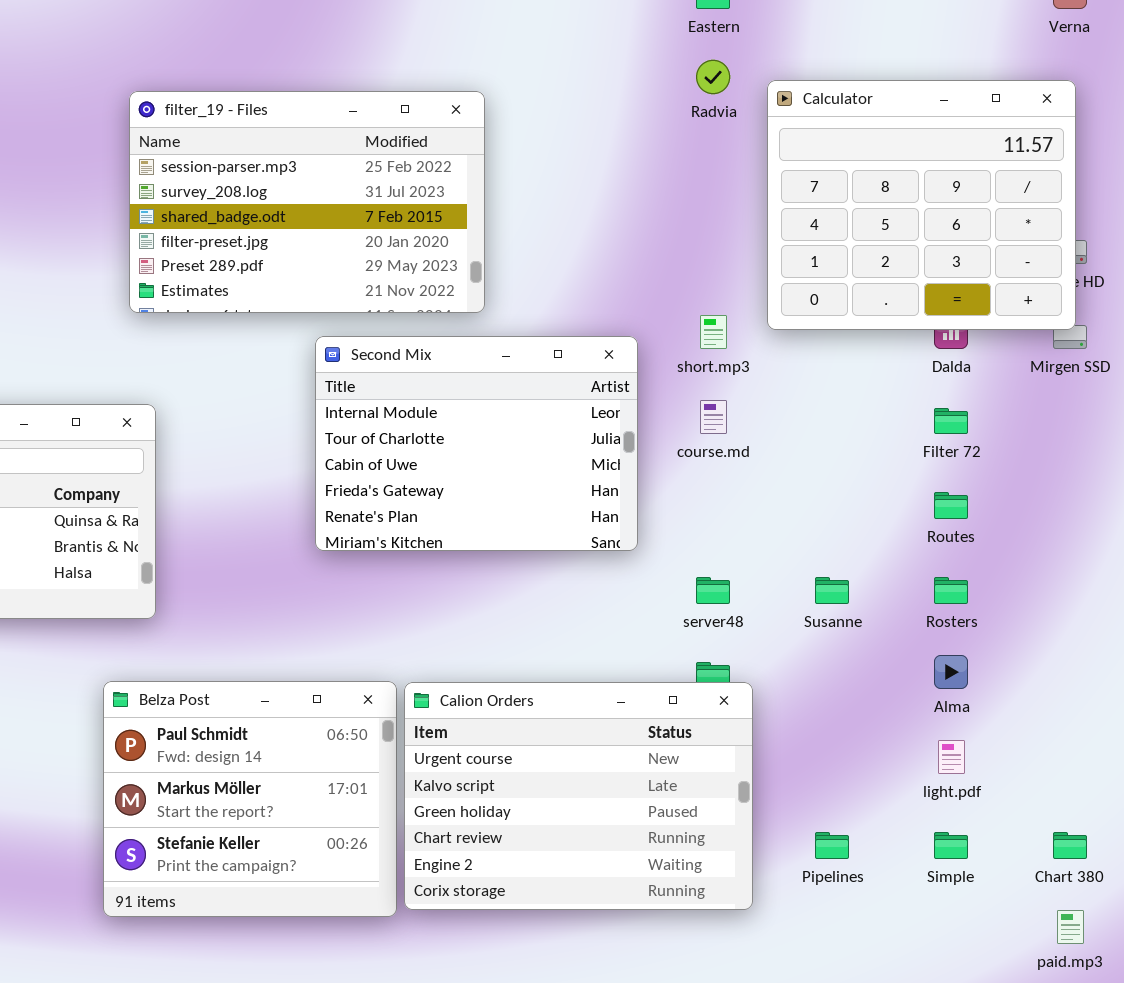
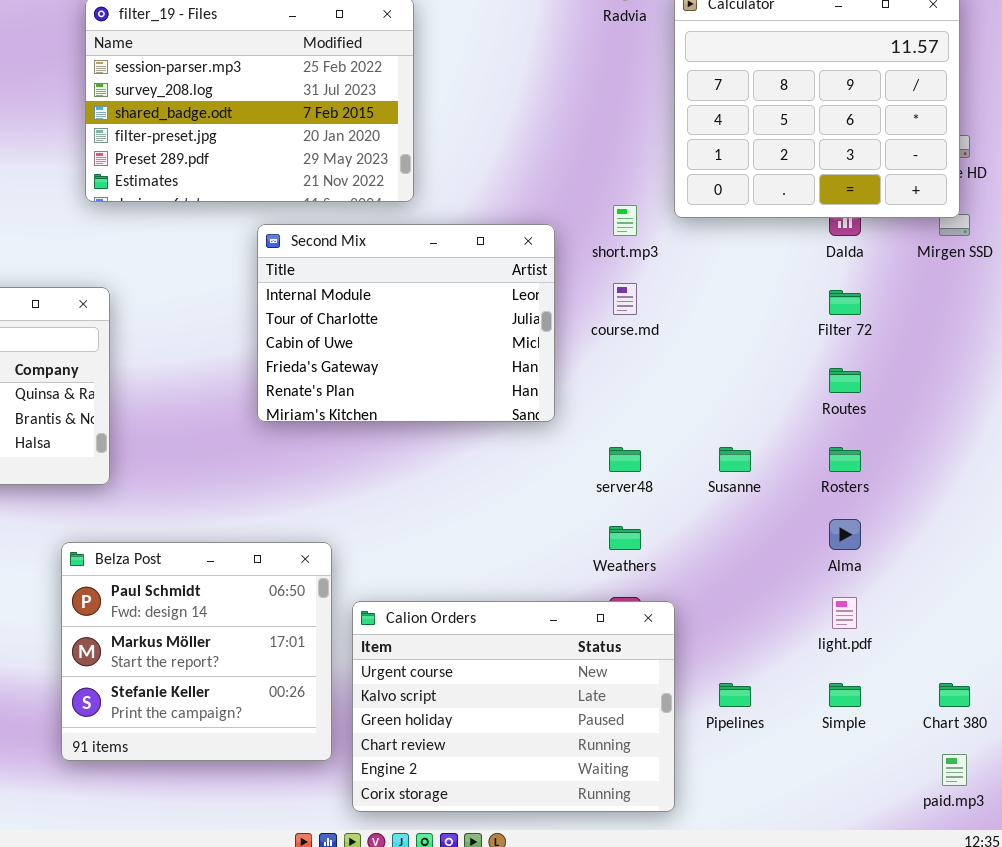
Calion Orders: [404,682,753,910] -> [352,601,675,812], moved

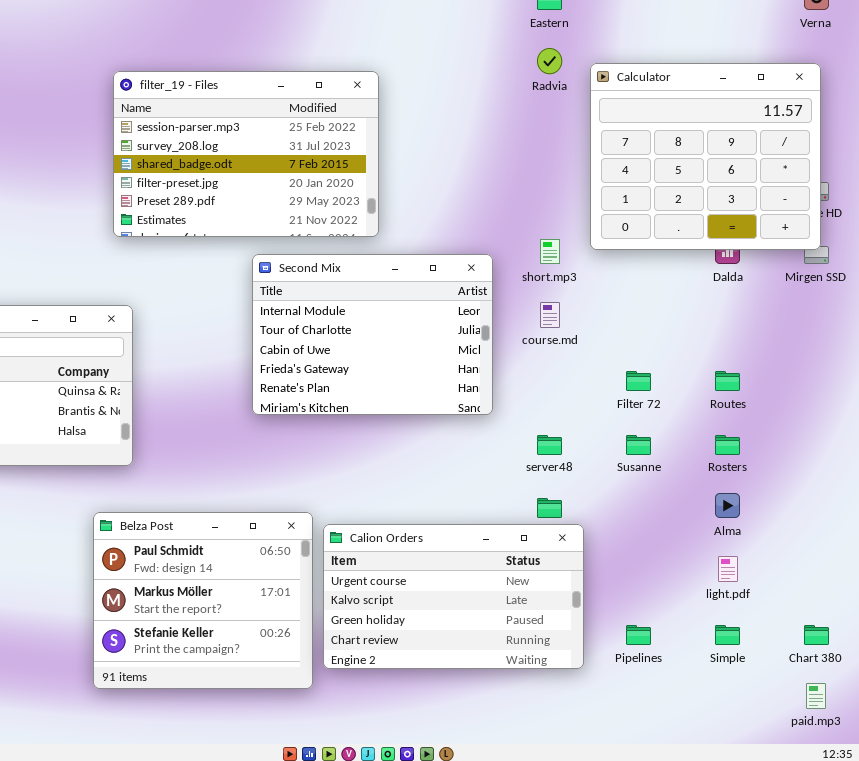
Filter 72: [829,290,861,315] -> [626,371,651,391], moved
Calion Orders: [352,601,675,812] -> [323,524,584,669], moved, resized

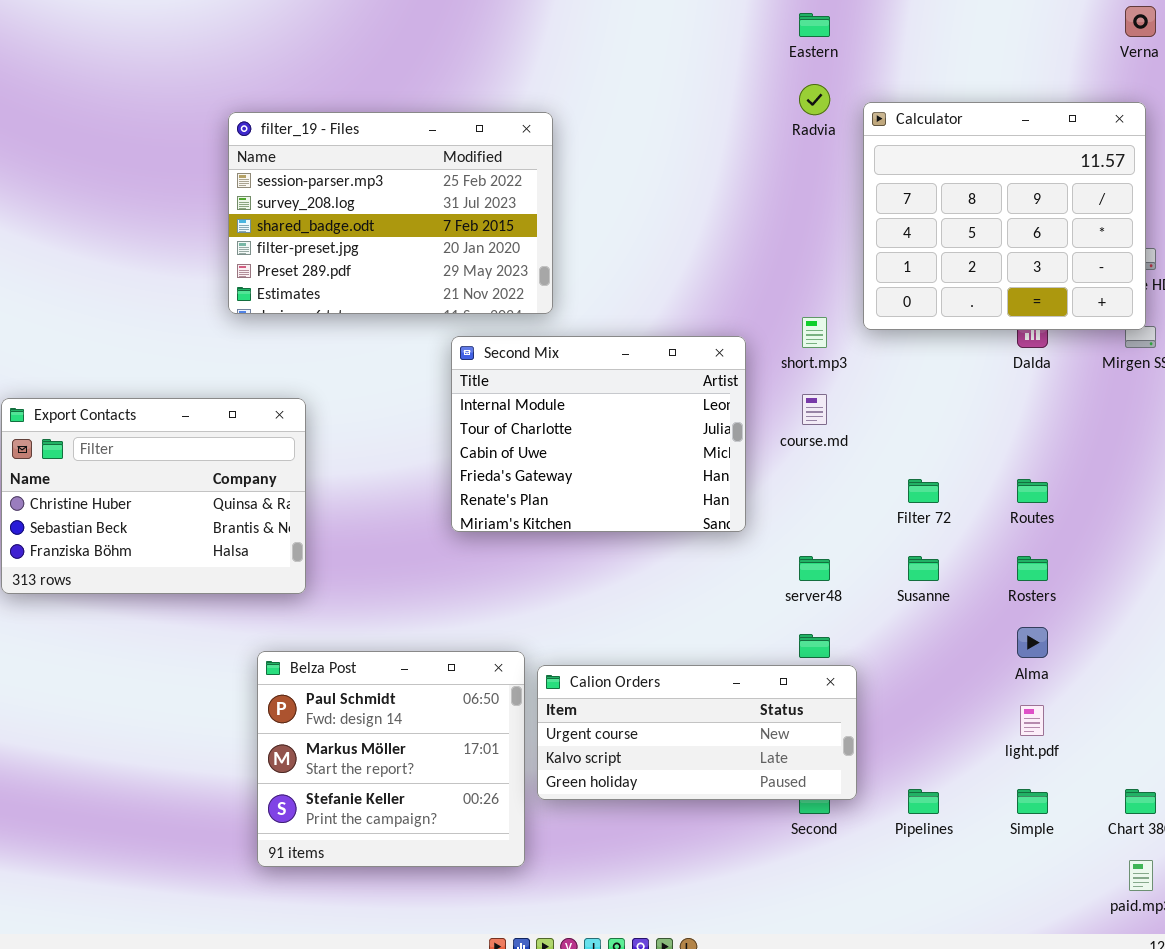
filter_19 - Files: [113,71,379,237] -> [228,112,553,314], moved
Calion Orders: [323,524,584,669] -> [537,665,857,800], resized

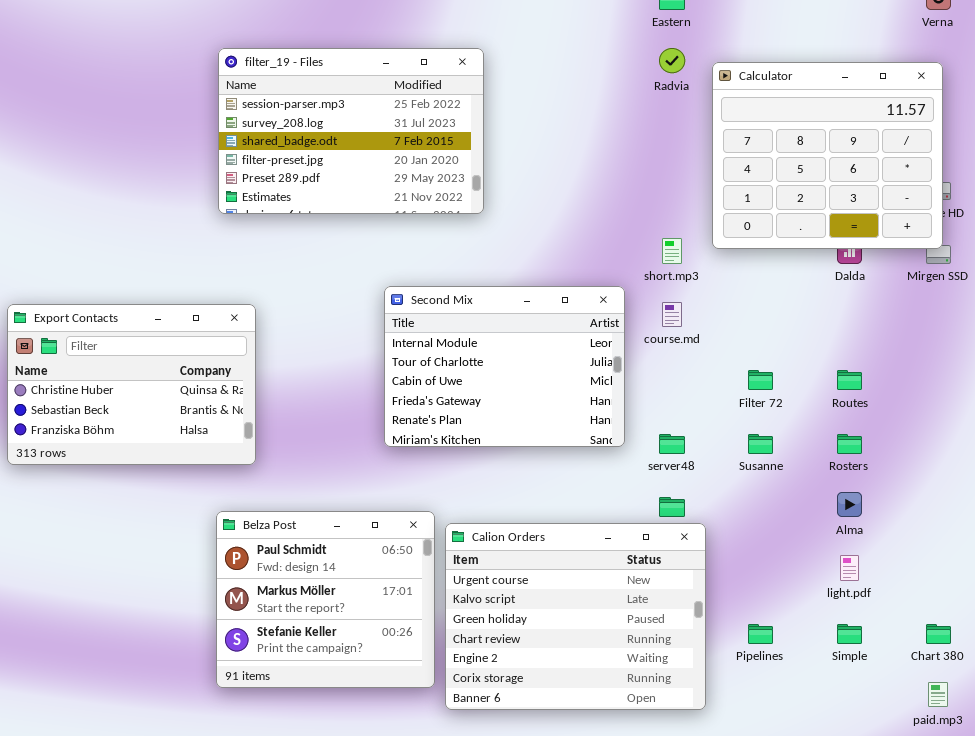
filter_19 - Files: [228,112,553,314] -> [218,48,484,214], moved
Second Mix: [451,336,746,532] -> [384,286,625,447], moved
Calion Orders: [537,665,857,800] -> [445,523,706,710], resized

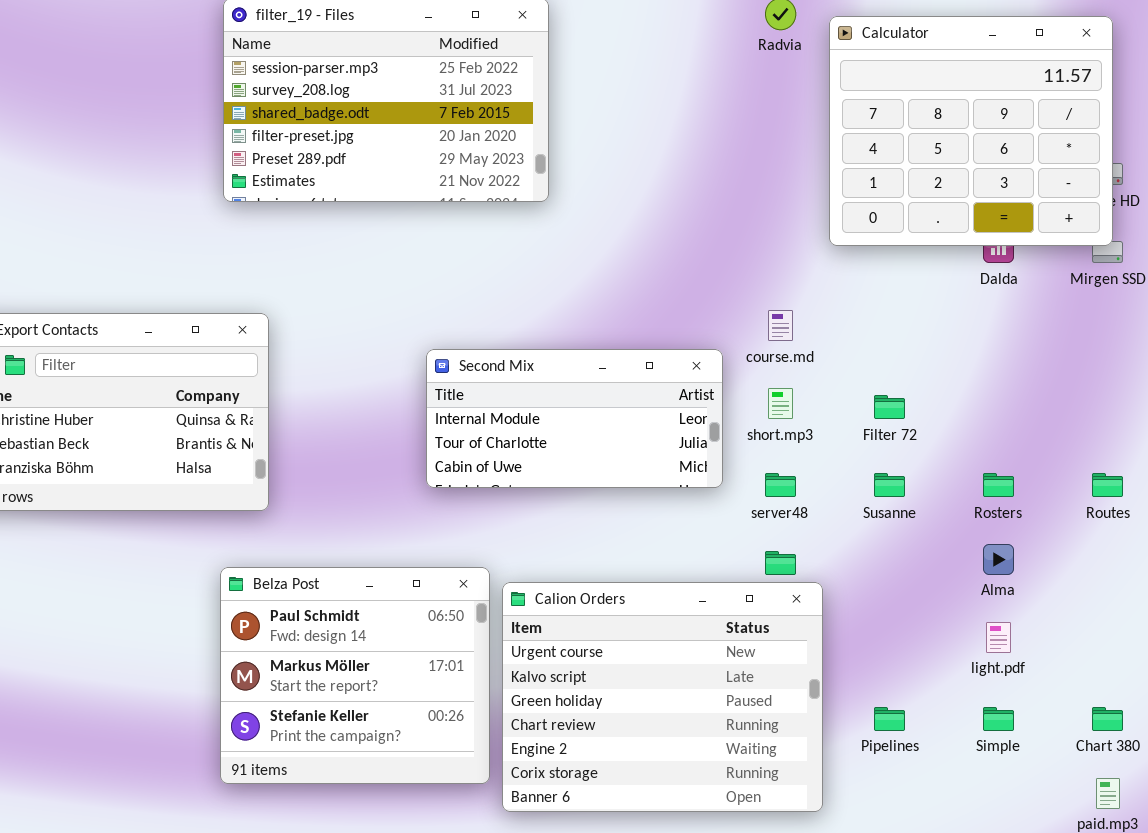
short.mp3: [662,238,682,264] -> [768,388,793,419], moved
Second Mix: [384,286,625,447] -> [426,349,723,488], resized
Routes: [837,370,862,390] -> [1092,473,1123,497], moved

